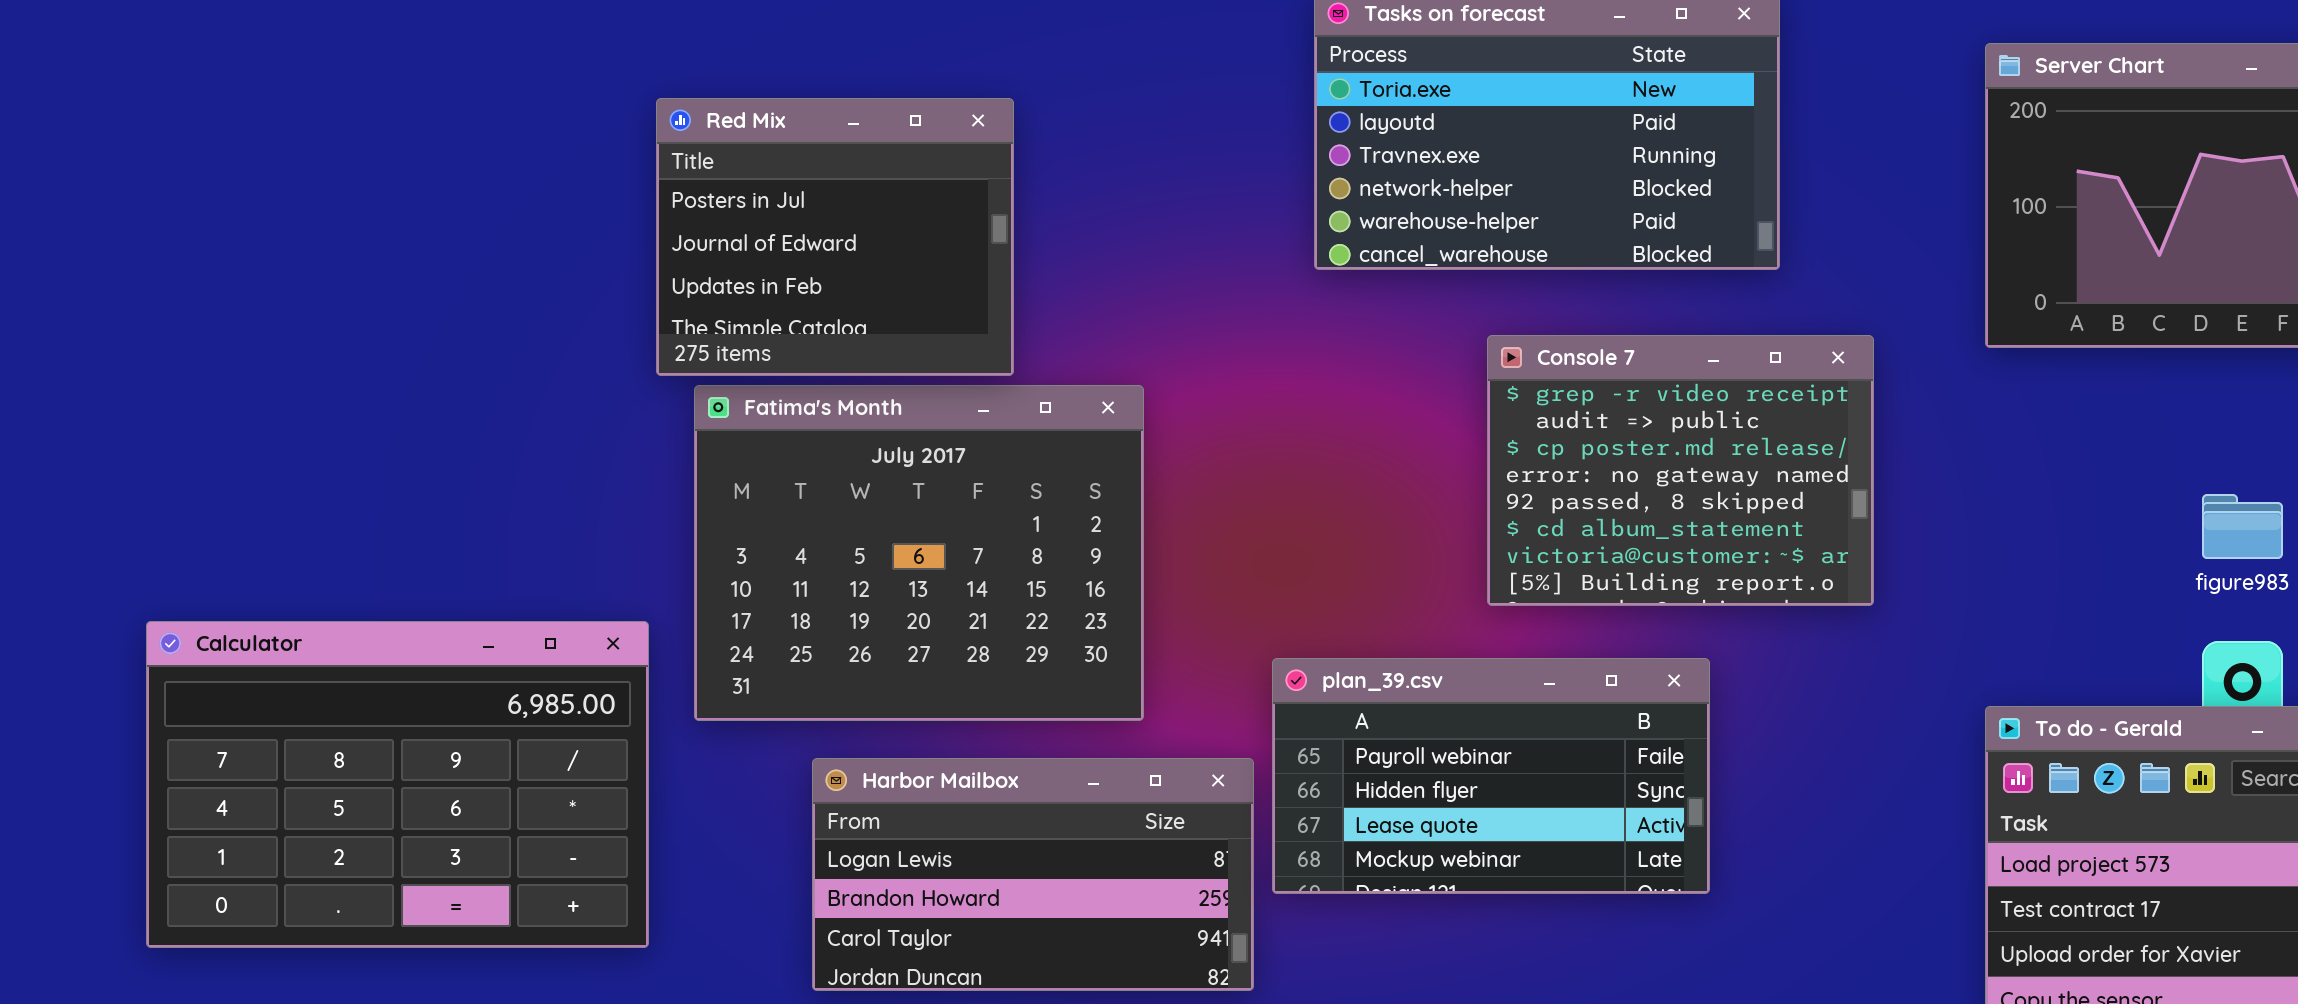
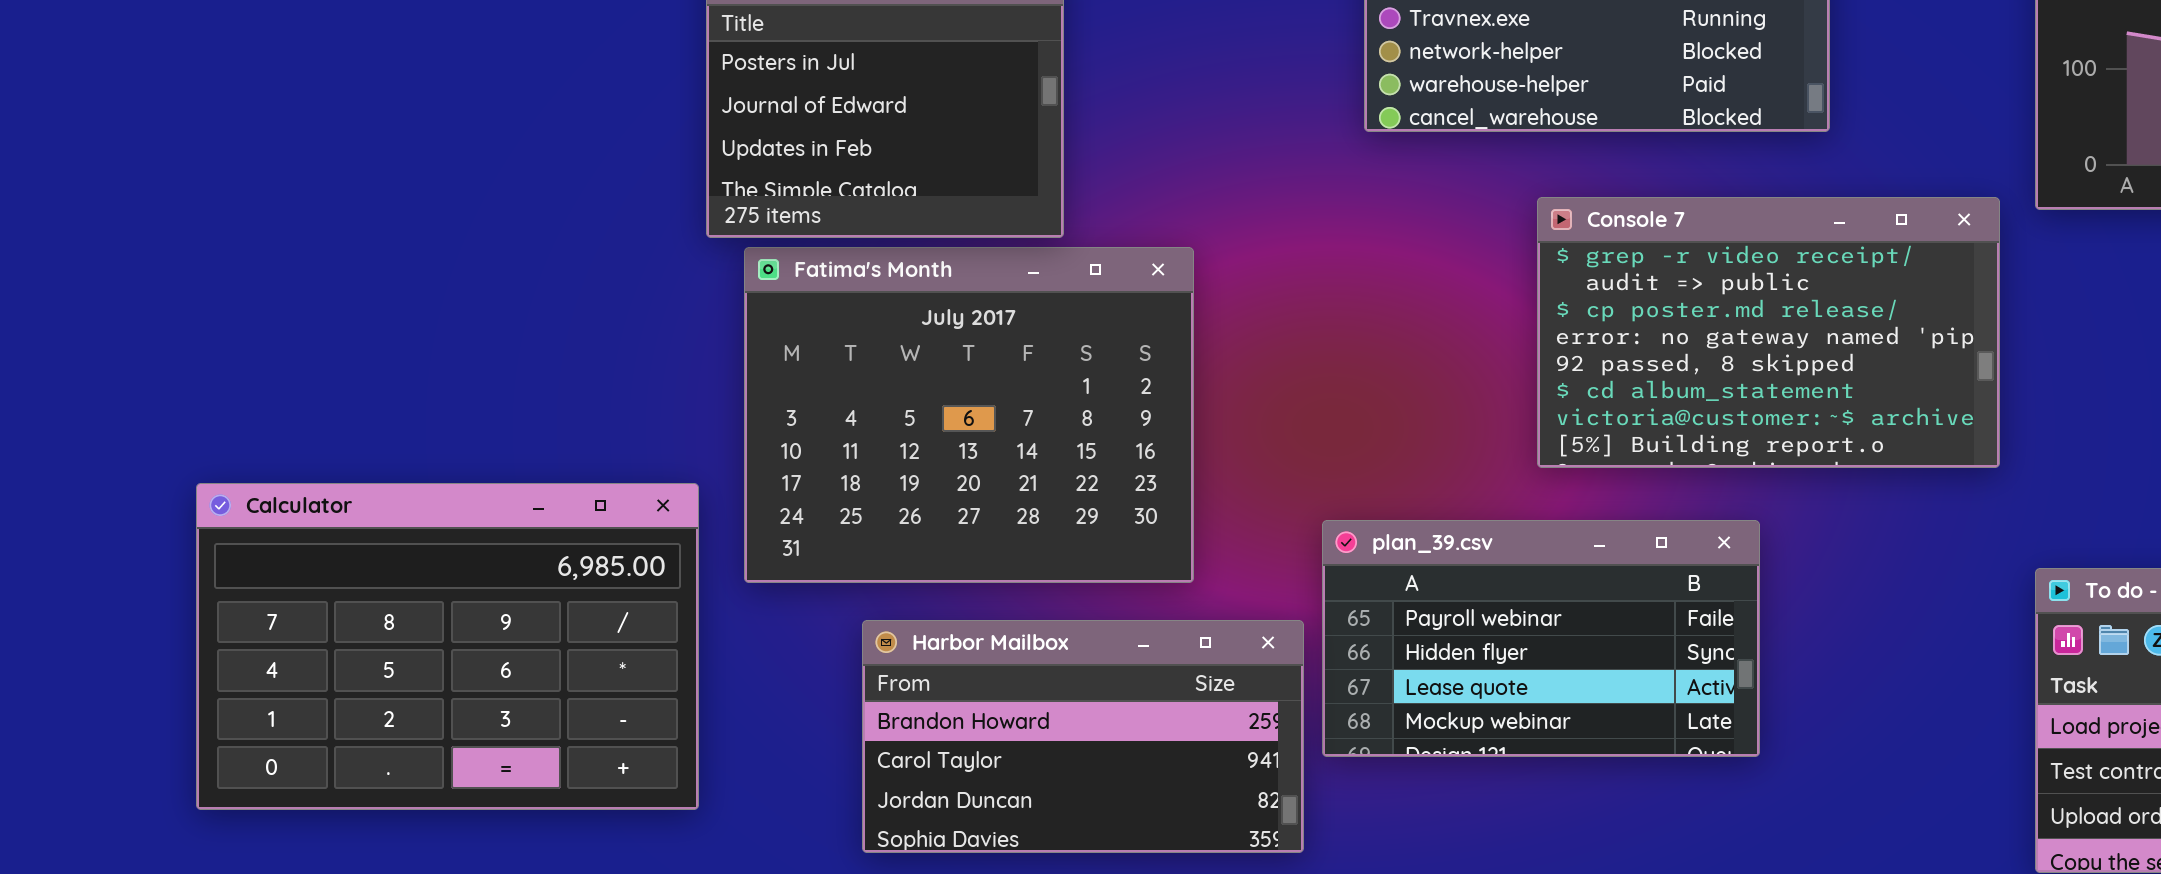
Console 7: [1487,335,1874,606] -> [1537,197,2000,468], resized
Harbor Mailbox: [812,758,1254,991] -> [862,620,1304,853], scrolled down 1 row

